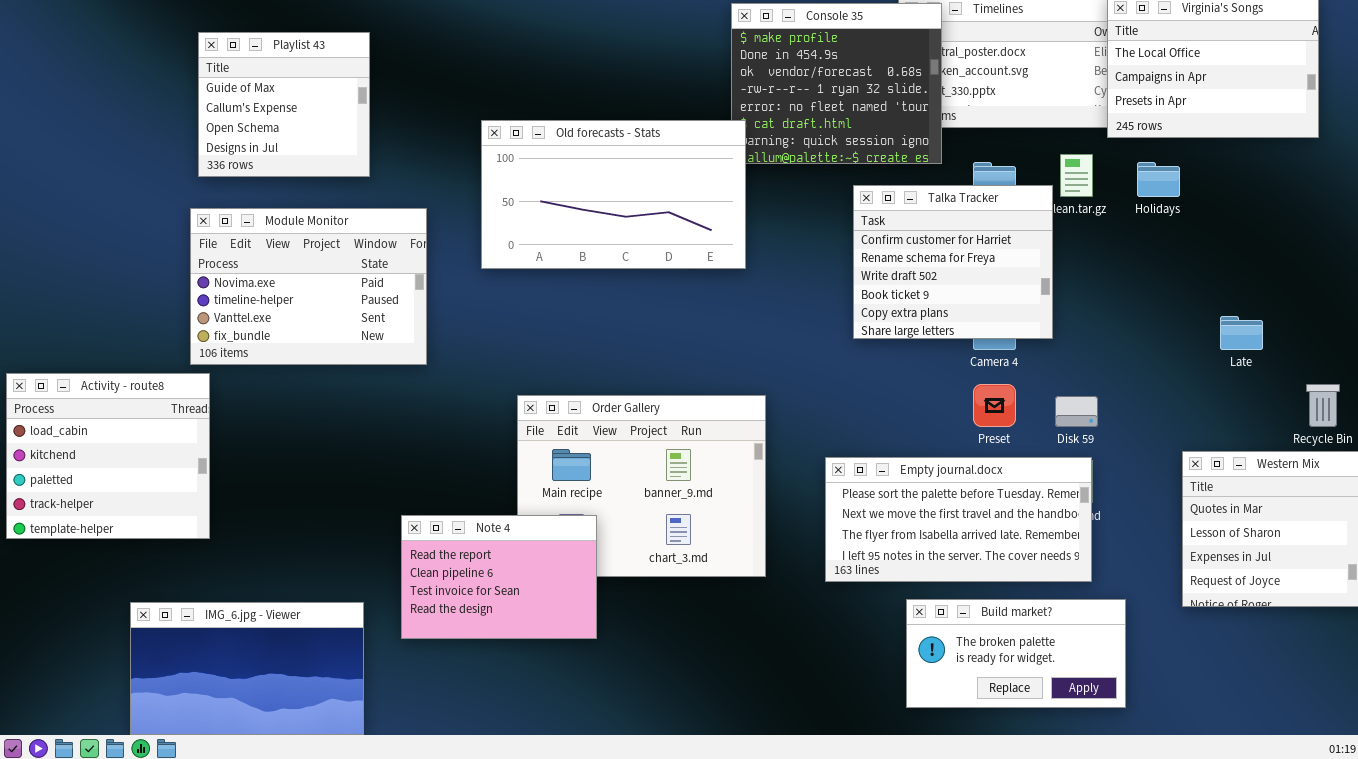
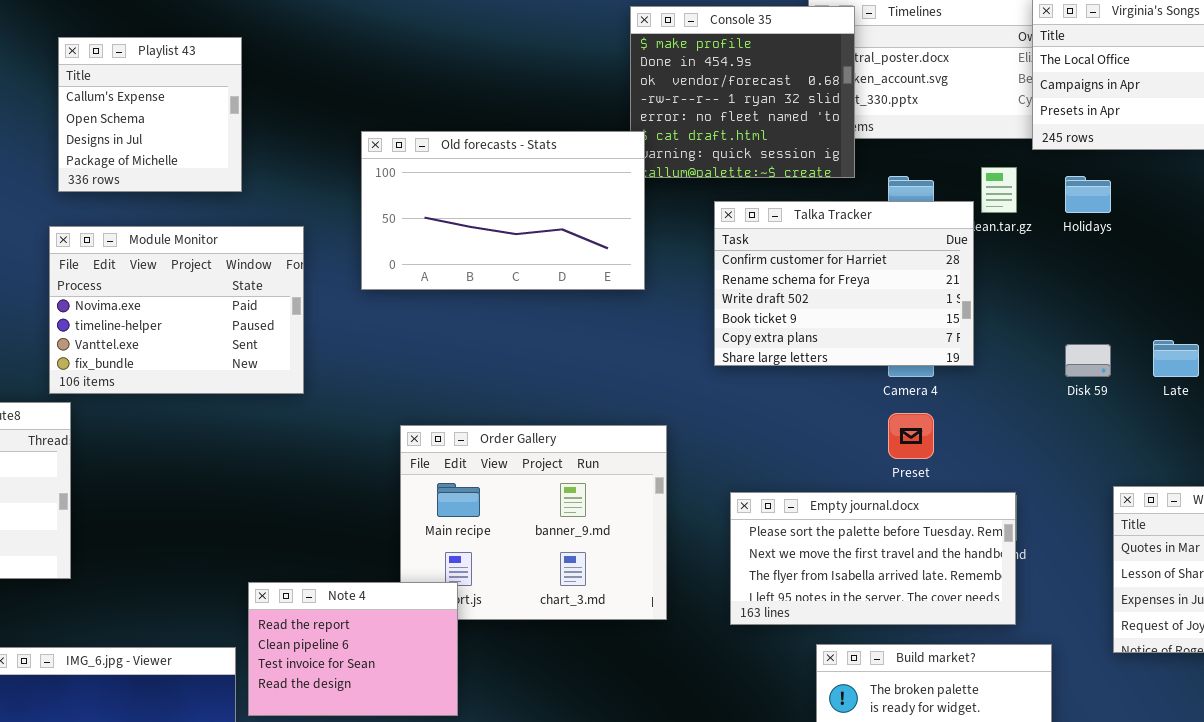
Playlist 43: [198,32,370,177] -> [58,37,242,192], scrolled down 1 row
Talka Tracker: [853,185,1053,339] -> [714,201,974,366], resized
Disk 59: [1055,396,1098,427] -> [1065,344,1111,377], moved
Note 4: [401,515,597,639] -> [248,582,458,716], moved

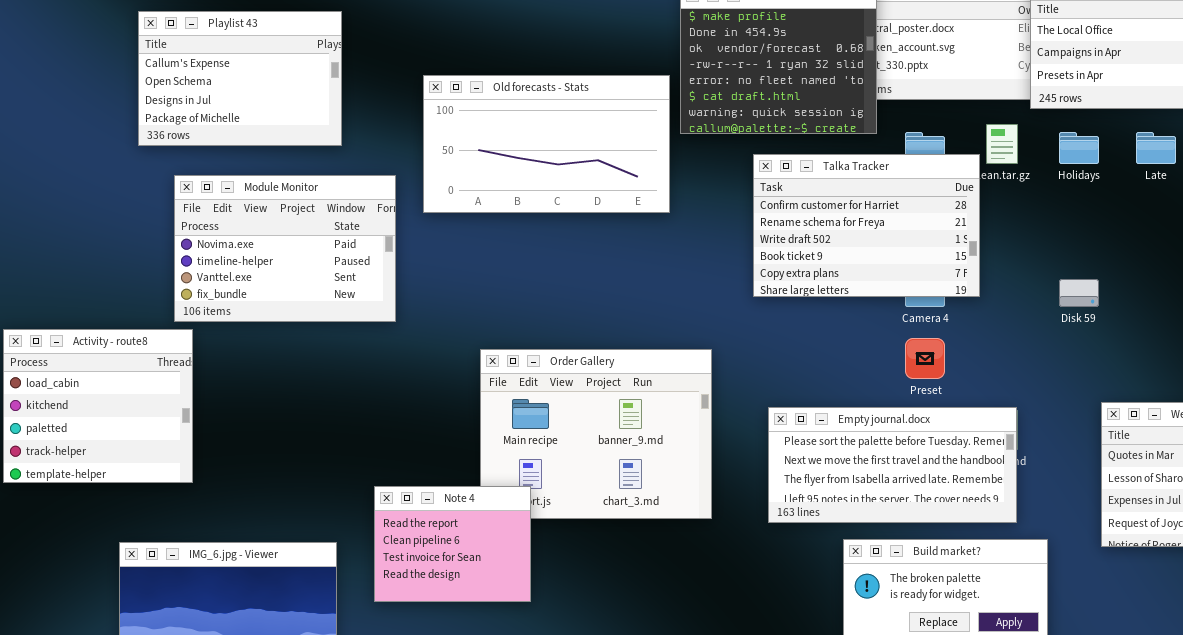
Playlist 43: [58,37,242,192] -> [138,11,342,146], resized
Old forecasts - Stats: [361,131,645,290] -> [423,75,670,213], moved
Late: [1153,340,1199,377] -> [1136,132,1176,164], moved
Note 4: [248,582,458,716] -> [374,486,531,602], resized

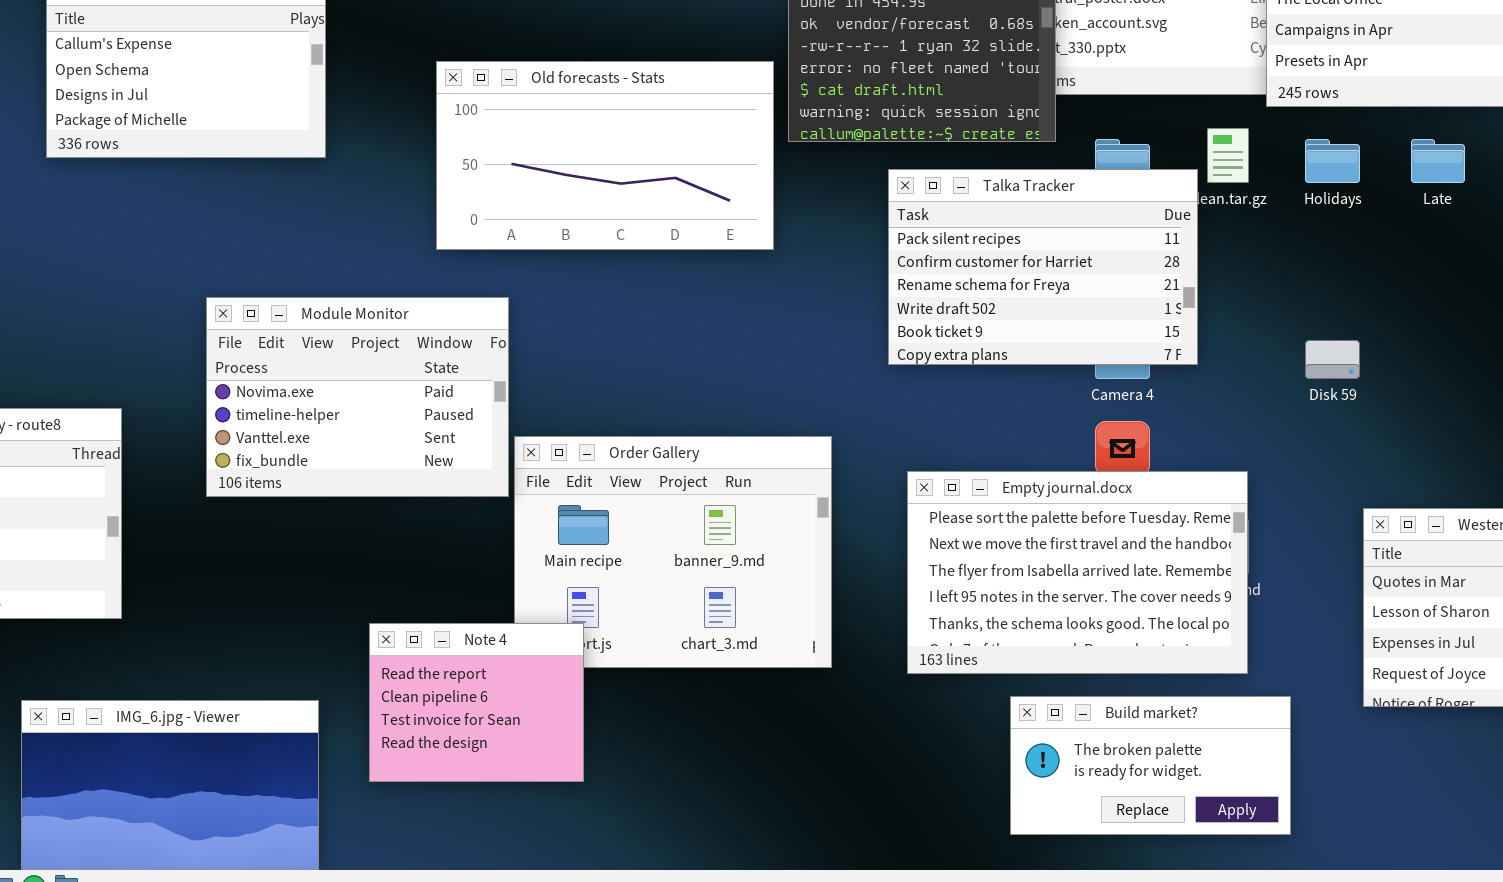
Talka Tracker: [753,154,980,297] -> [888,169,1198,365], scrolled up 1 row
Module Monitor: [174,175,396,322] -> [206,297,509,497], moved
Empty journal.docx: [768,407,1017,523] -> [907,471,1248,674], resized

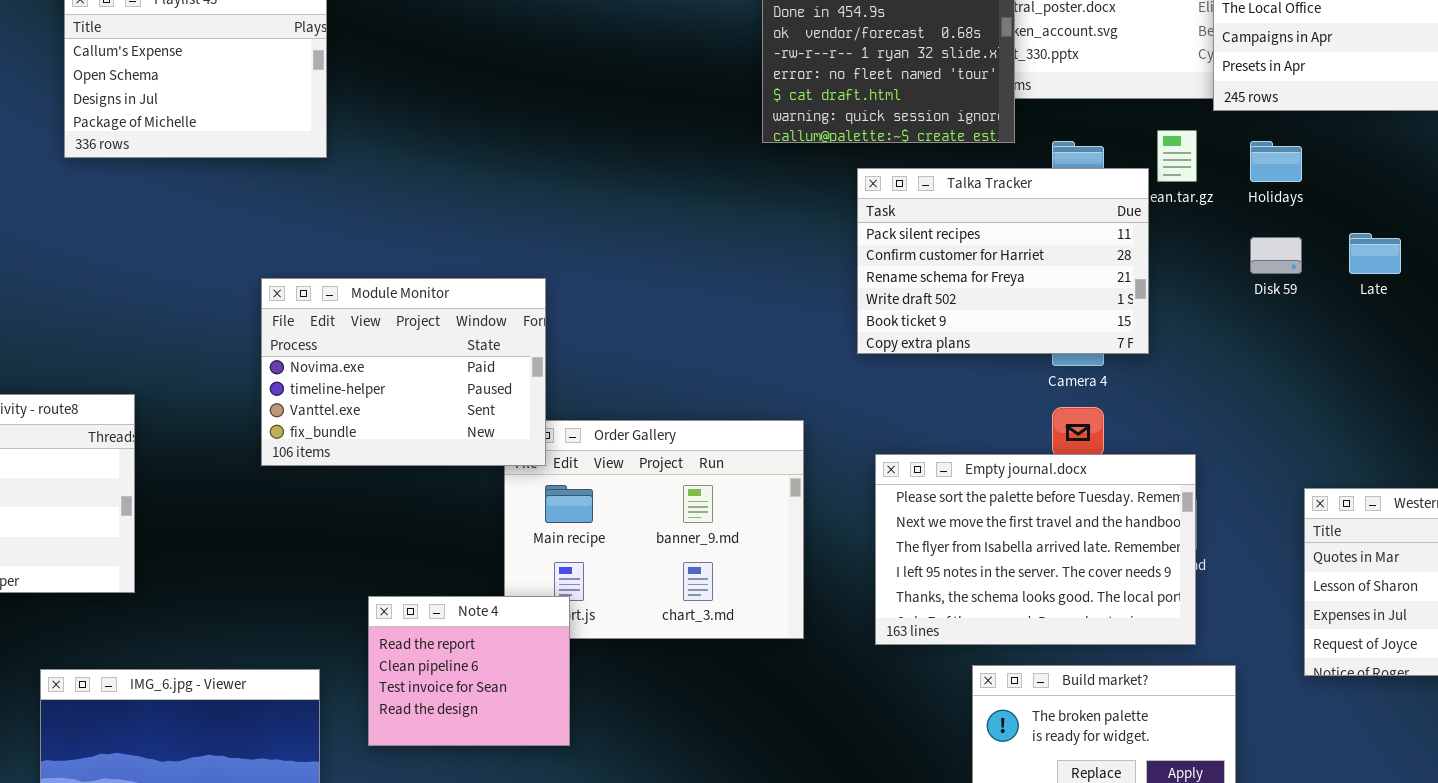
Old forecasts - Stats: [436,61,774,250] -> none, closed
Late: [1411,139,1465,183] -> [1349,233,1401,274], moved
Module Monitor: [206,297,509,497] -> [261,278,546,466], moved
Disk 59: [1305,340,1360,379] -> [1250,237,1302,274], moved

